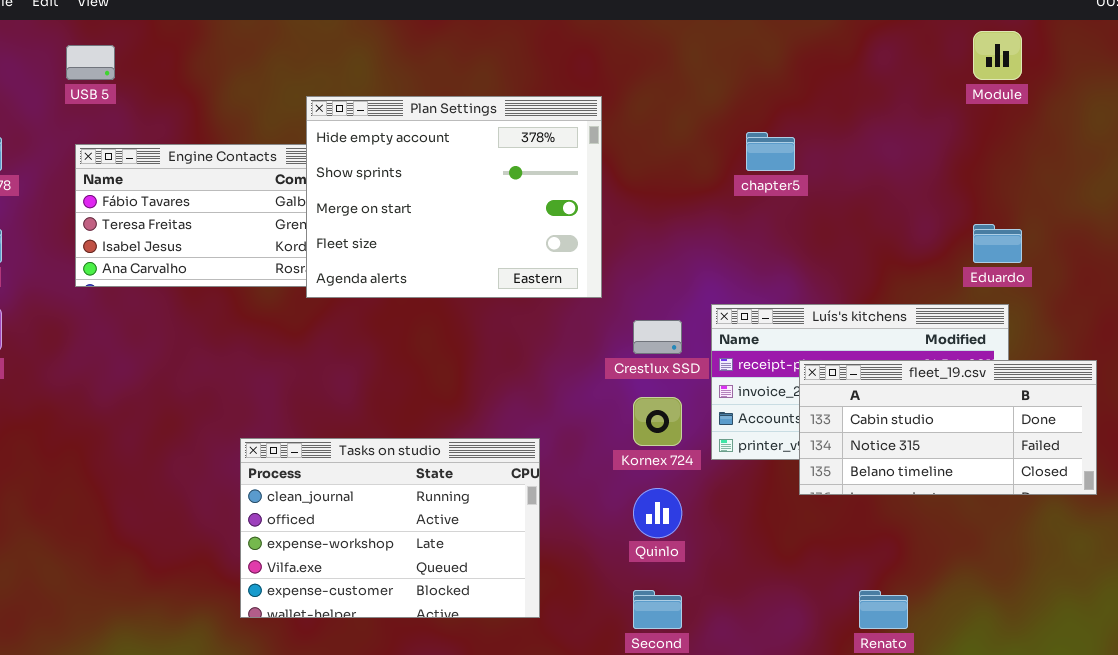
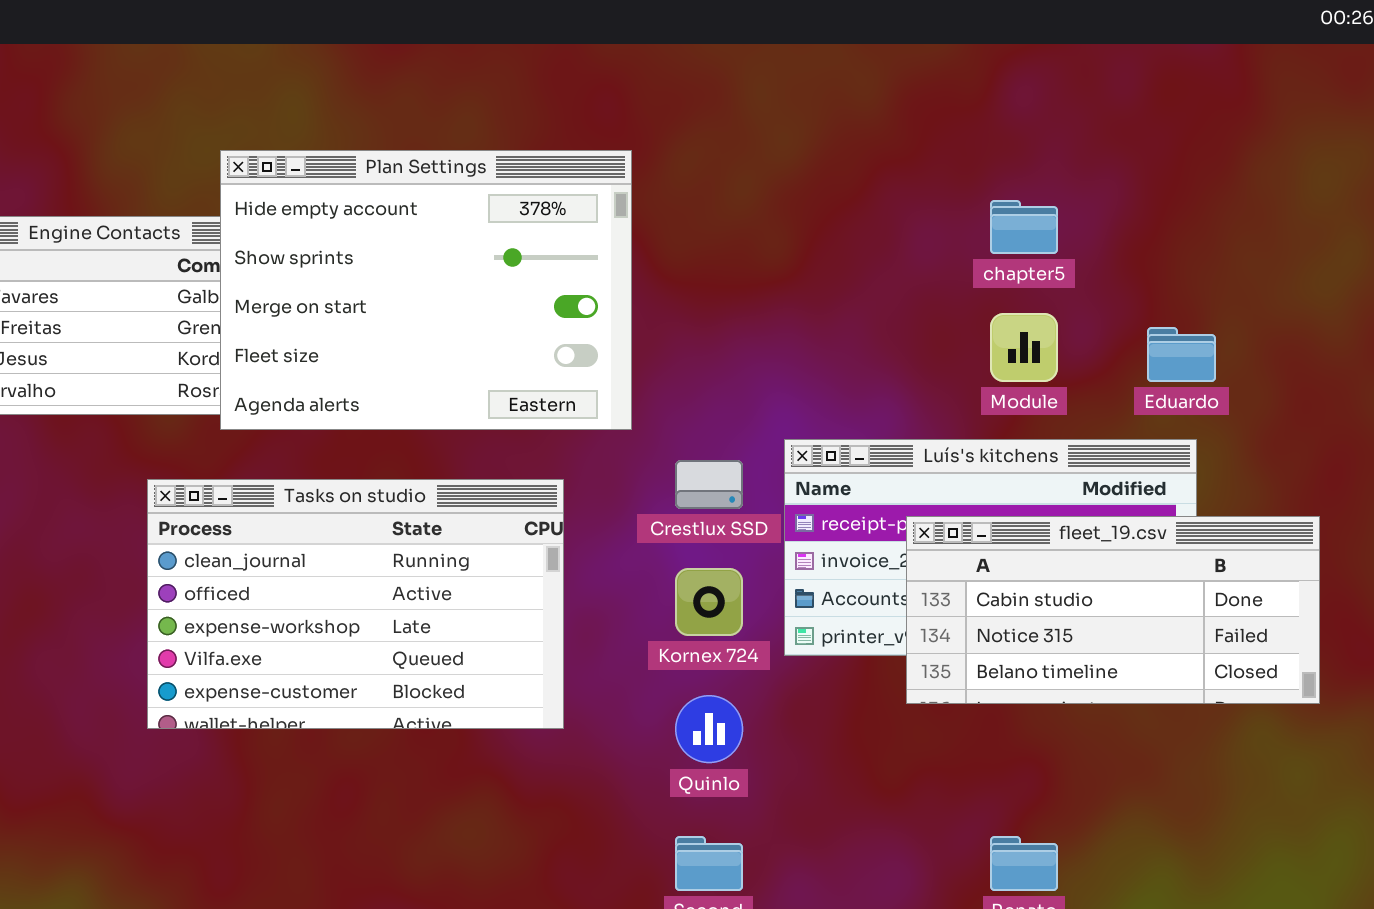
Module: [973,31,1022,80] -> [990,313,1058,382], moved
chapter5: [746,132,795,171] -> [990,200,1058,254], moved
Tasks on studio: [240,438,540,618] -> [147,479,564,729], moved

